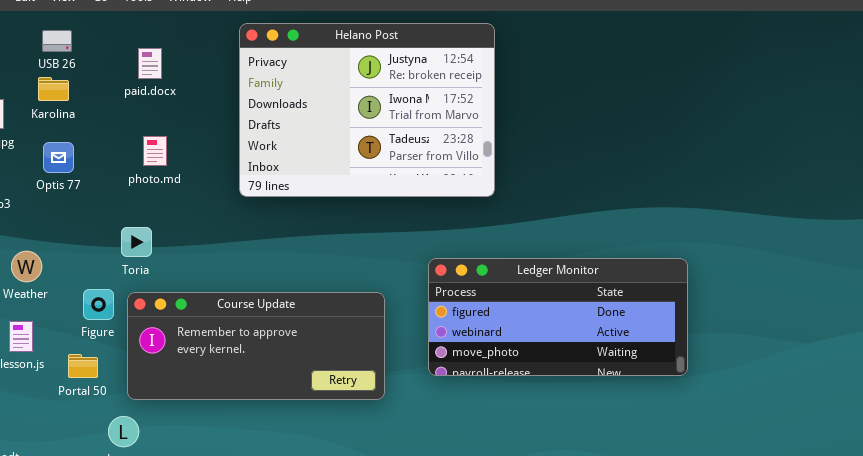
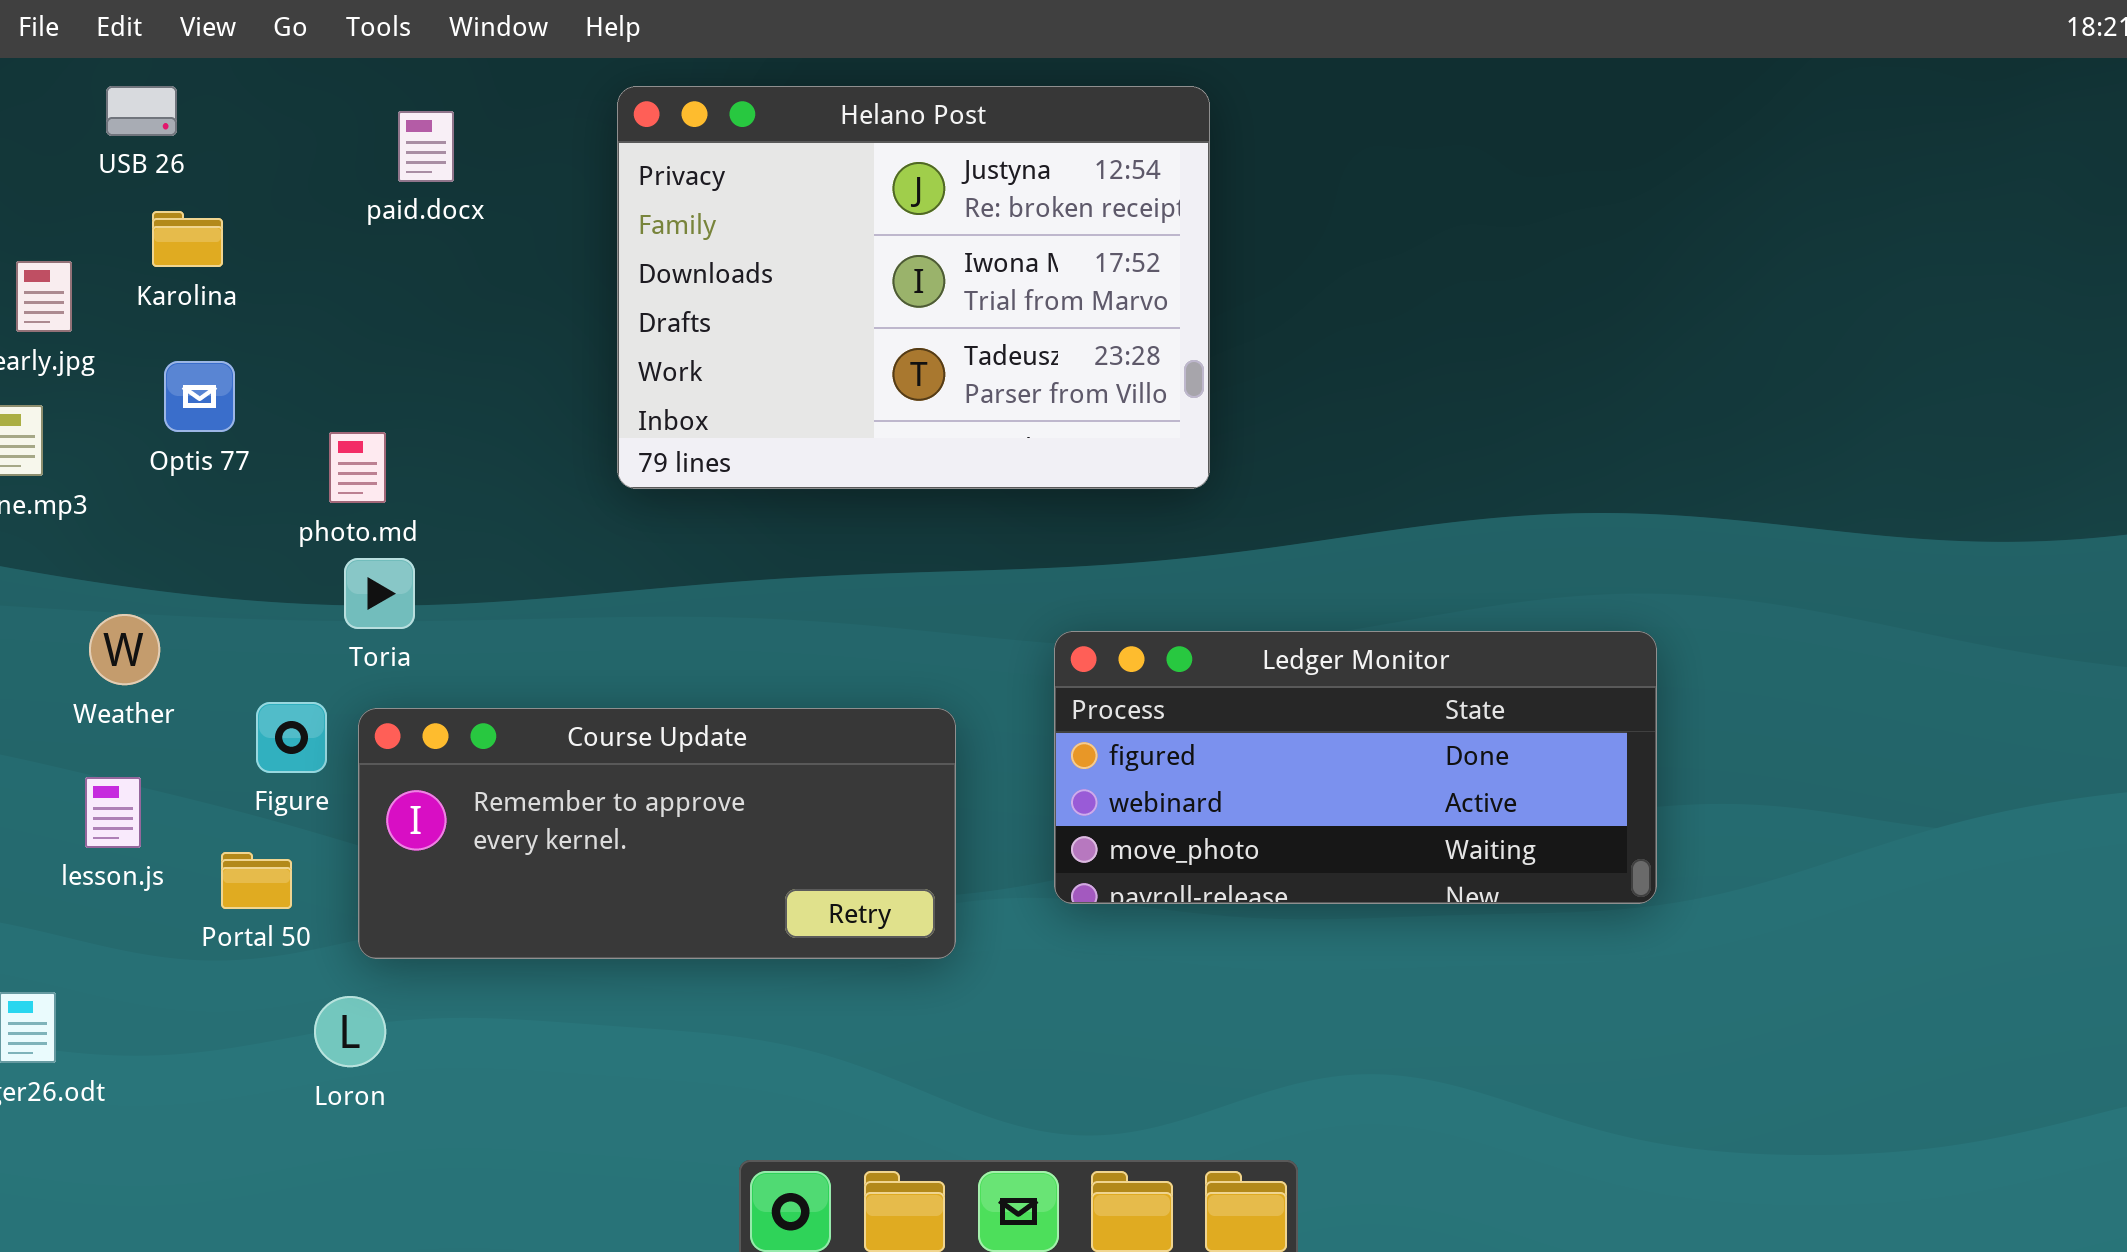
USB 26: [42,30,72,52] -> [106,86,177,136], moved
paid.docx: [138,48,162,79] -> [398,111,454,182], moved
photo.md: [143,136,167,166] -> [329,432,386,503], moved

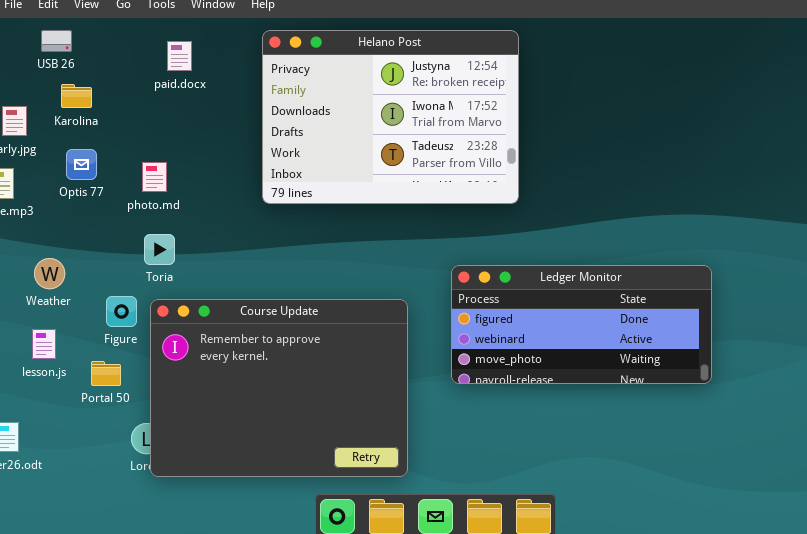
photo.md: [329,432,386,503] -> [142,162,167,192], moved
Course Update: [358,708,956,959] -> [150,299,408,477], resized

